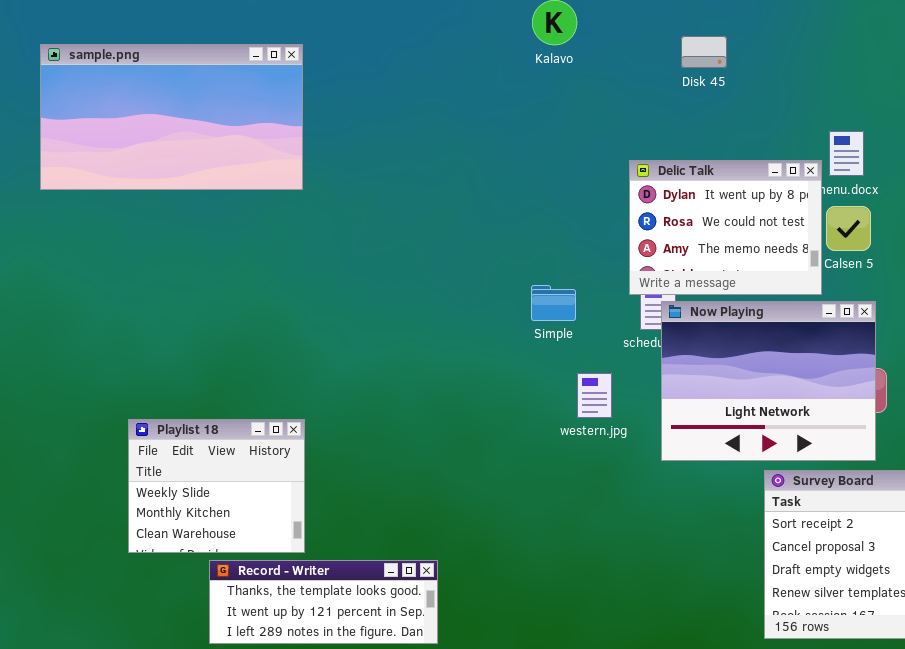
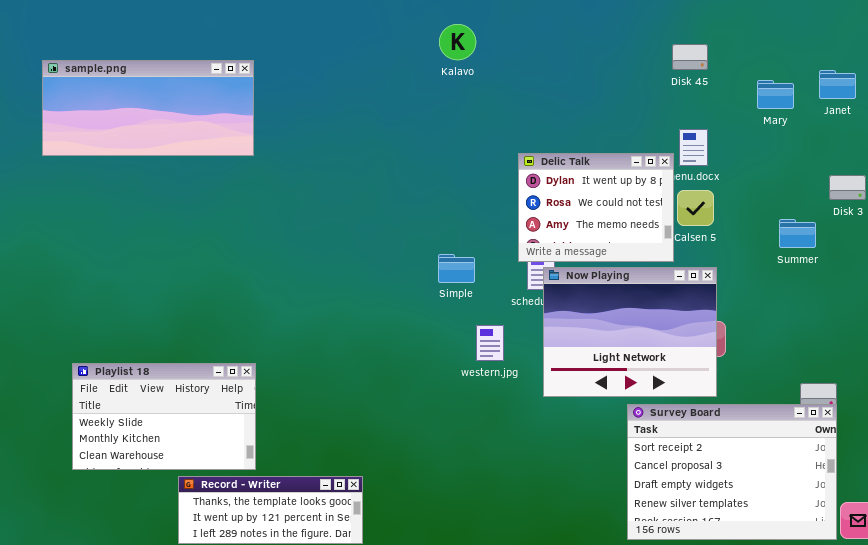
Disk 45: [681,36,727,68] -> [672,44,708,70], moved
sample.png: [40,44,303,190] -> [42,60,254,156], resized
Playlist 18: [128,419,305,553] -> [72,363,256,470], resized

